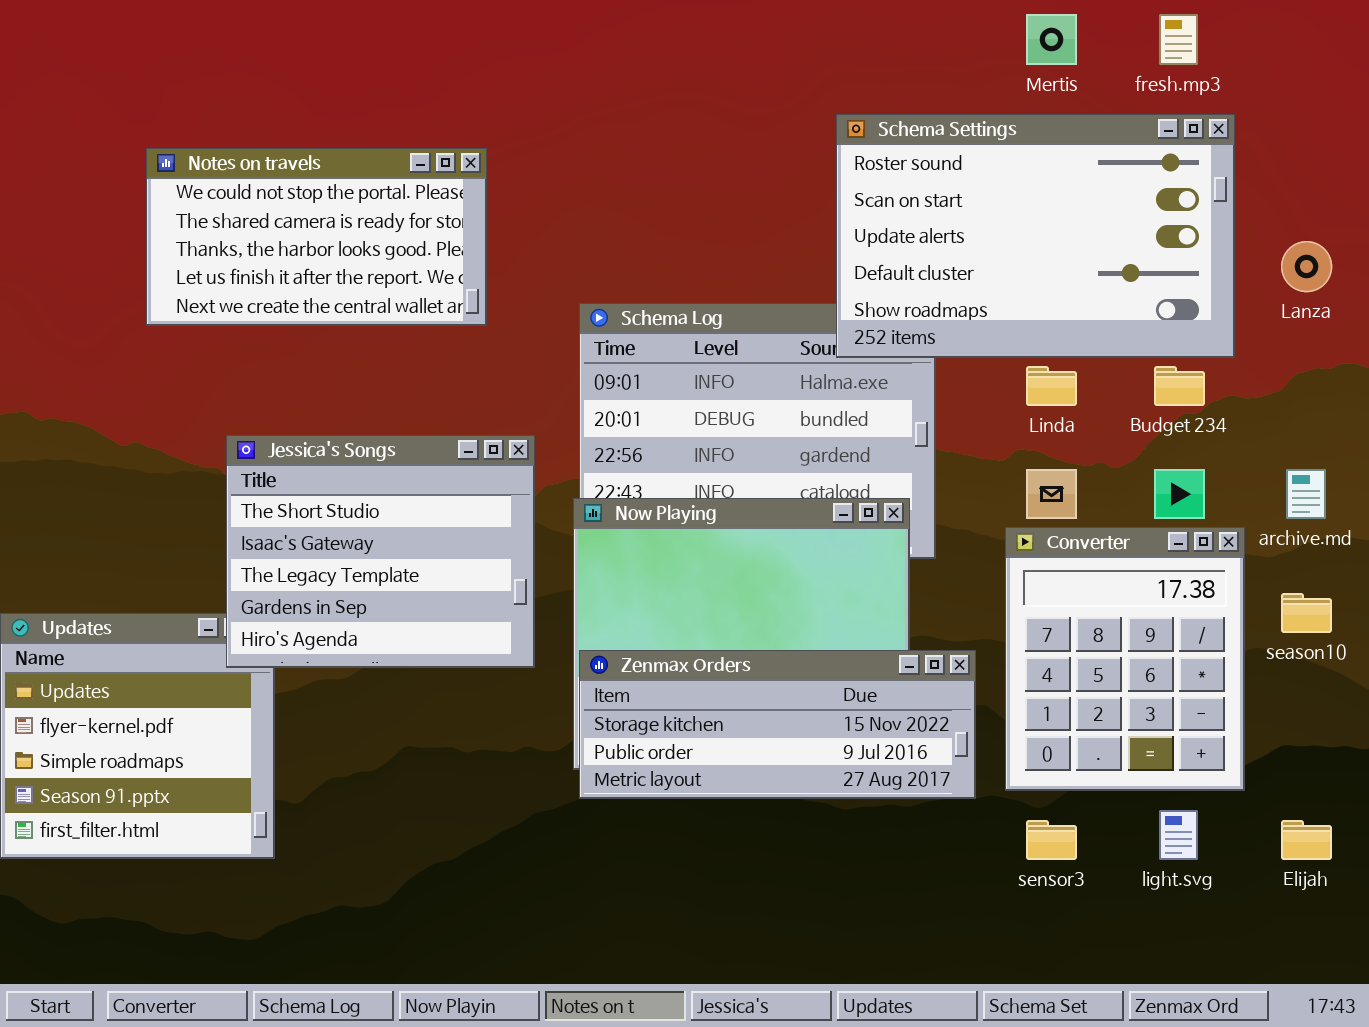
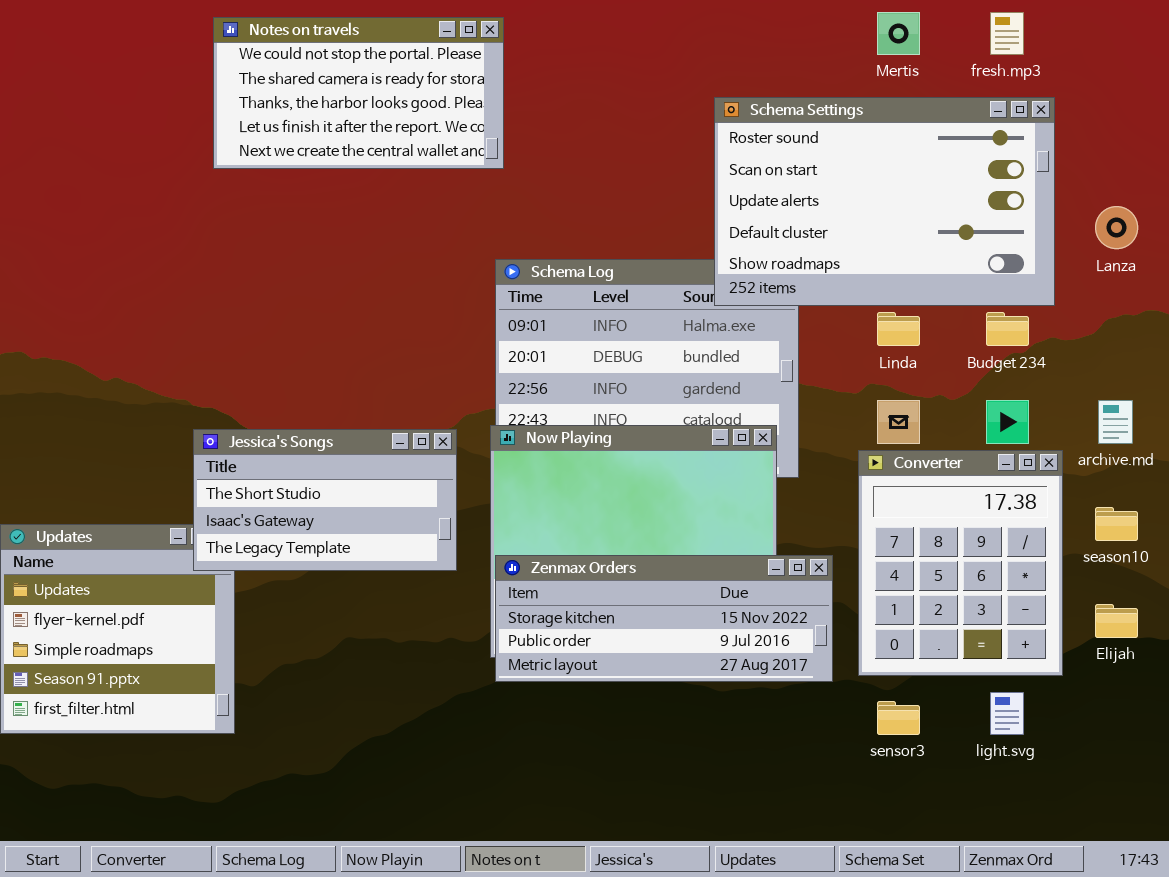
Notes on travels: [146,148,487,326] -> [213,17,504,169], moved
Jessica's Songs: [226,435,535,668] -> [193,429,457,571], resized
Elijah: [1281,820,1332,860] -> [1095,604,1138,638], moved

